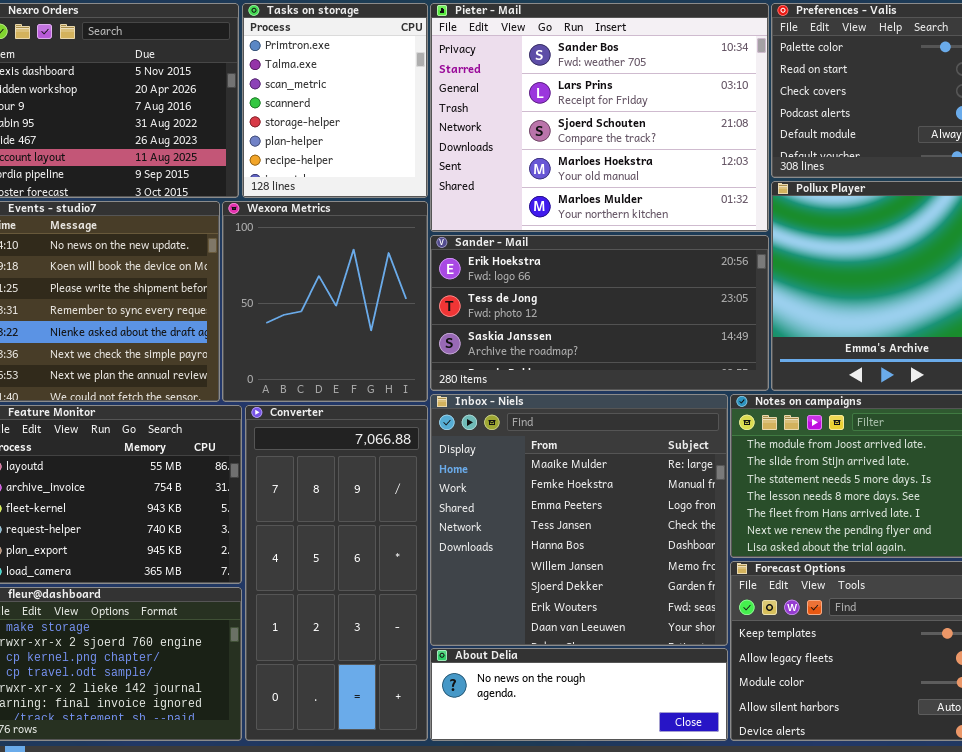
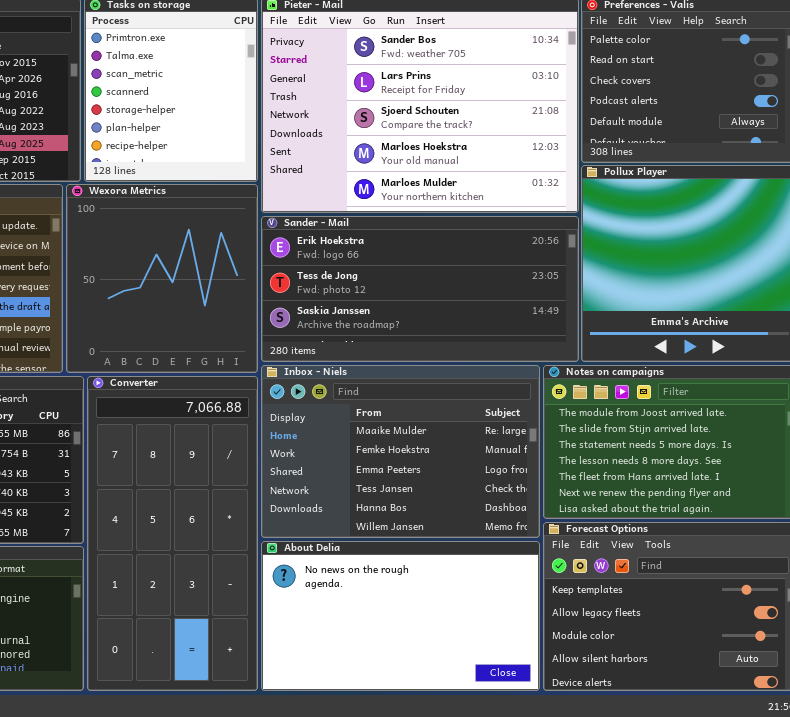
Inbox - Niels: [430,394,728,646] -> [261,365,540,538], resized
About Delia: [430,648,728,741] -> [261,541,540,691], resized

